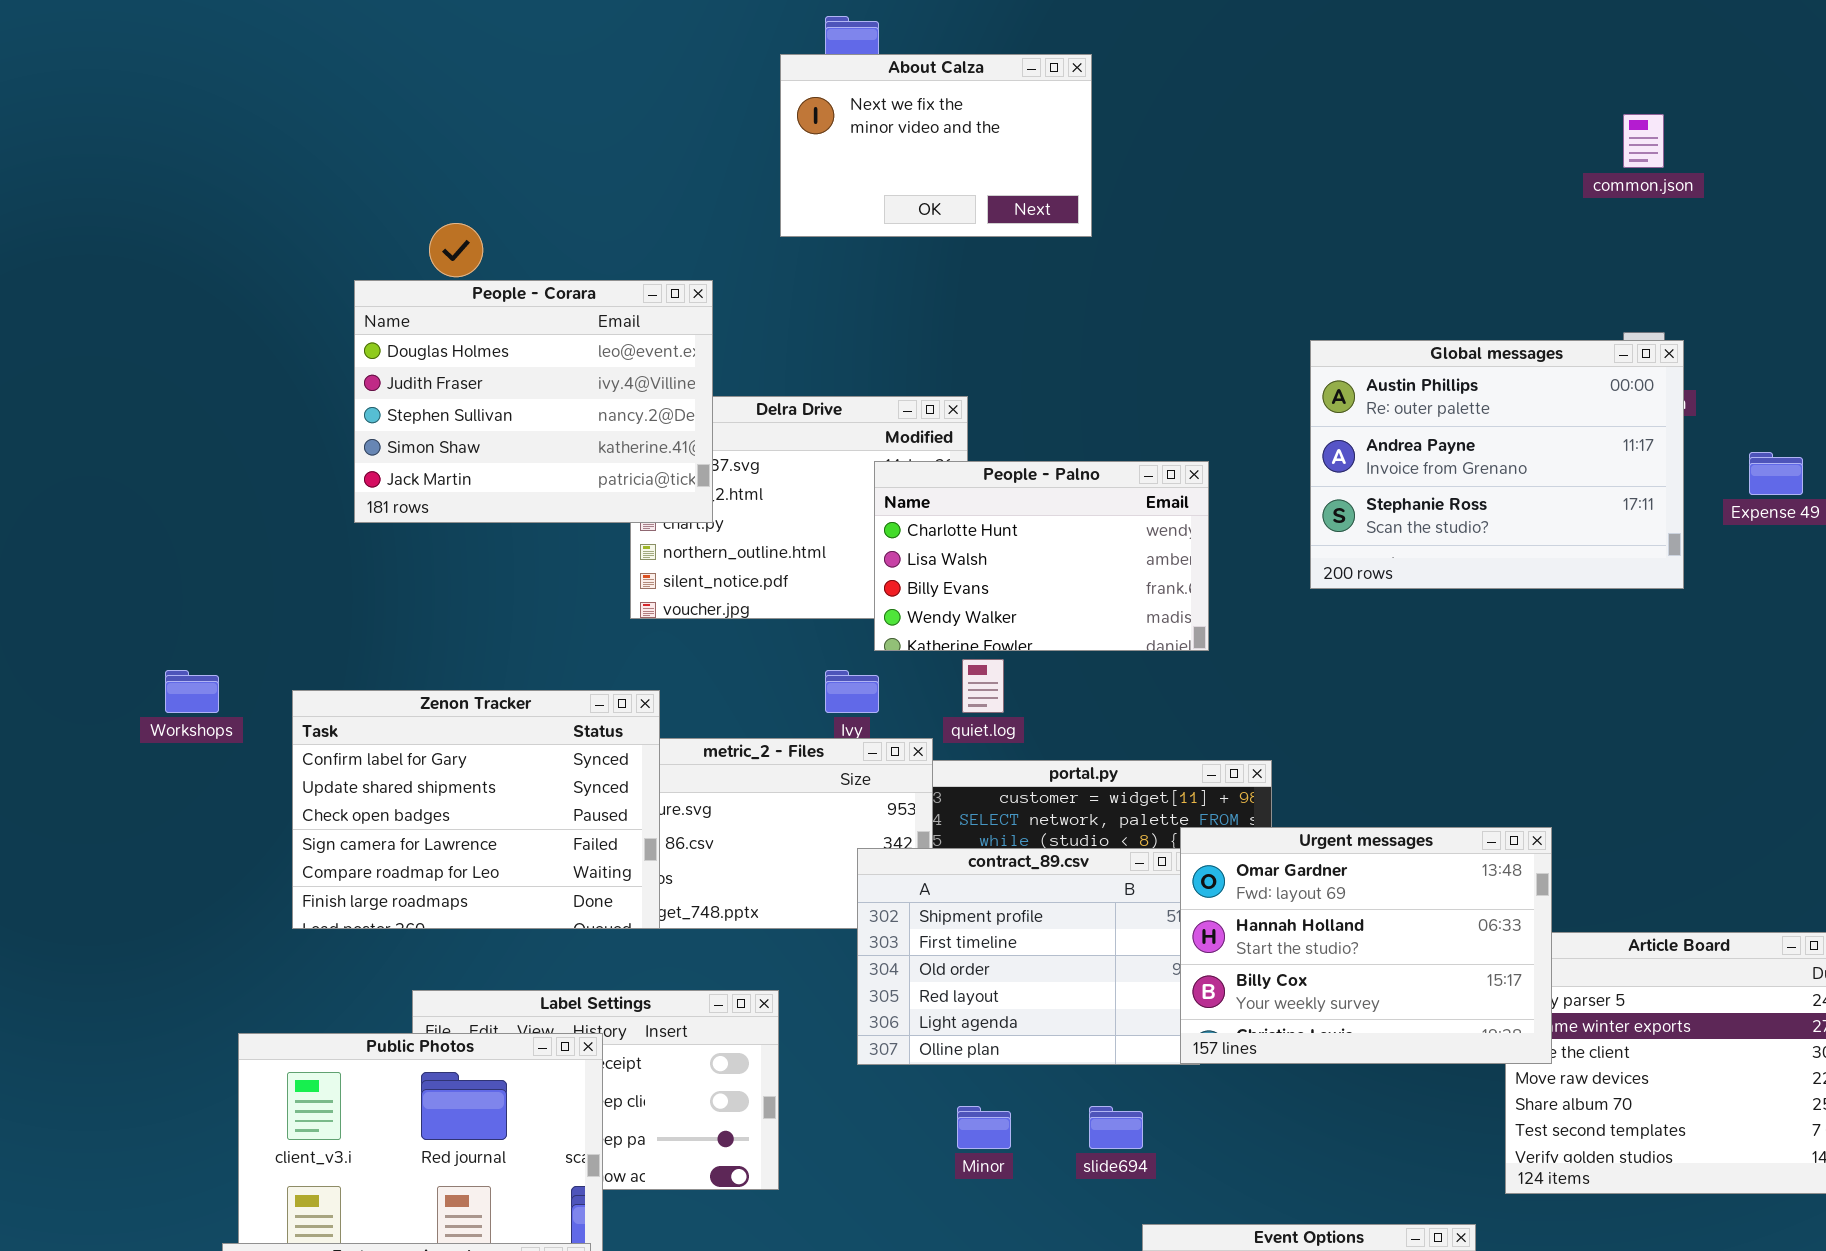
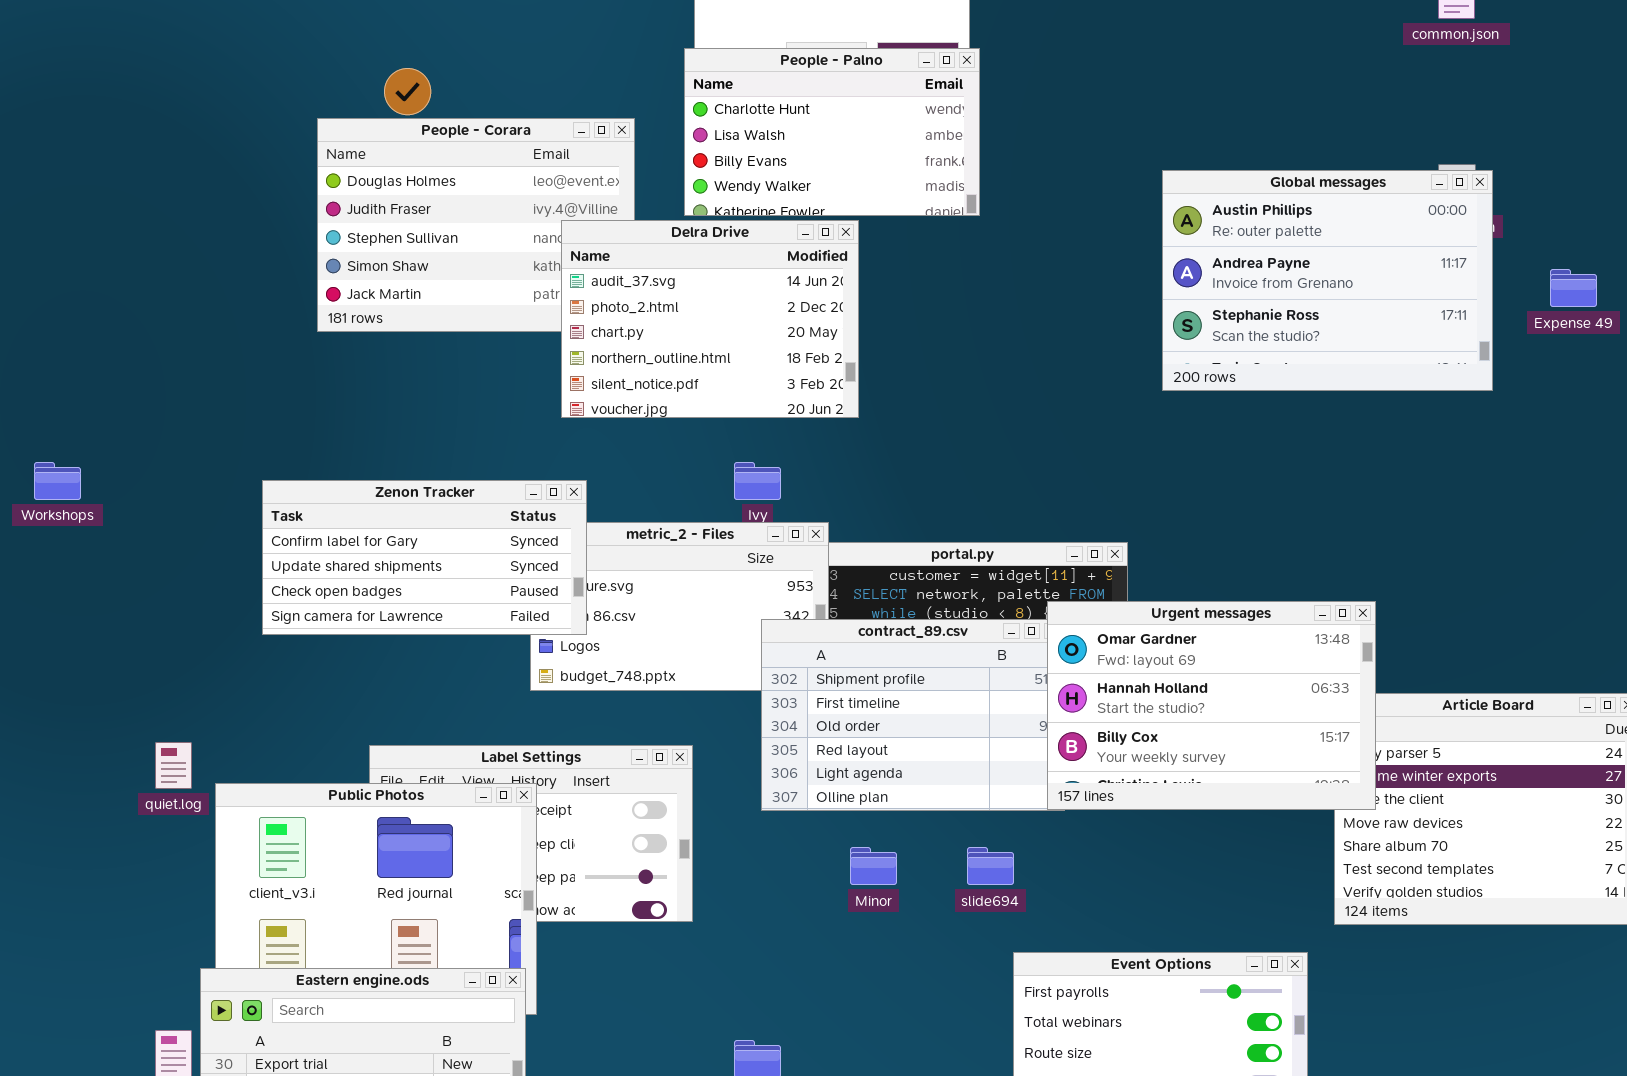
Delra Drive: [630,396,968,619] -> [561,220,859,418], raised
People - Palno: [874,461,1209,651] -> [684,48,980,216], moved
quiet.log: [962,659,1004,713] -> [155,742,192,789], moved
Workshops: [165,670,219,713] -> [34,462,81,500], moved
Zenon Tracker: [292,690,660,929] -> [262,480,587,635], resized

